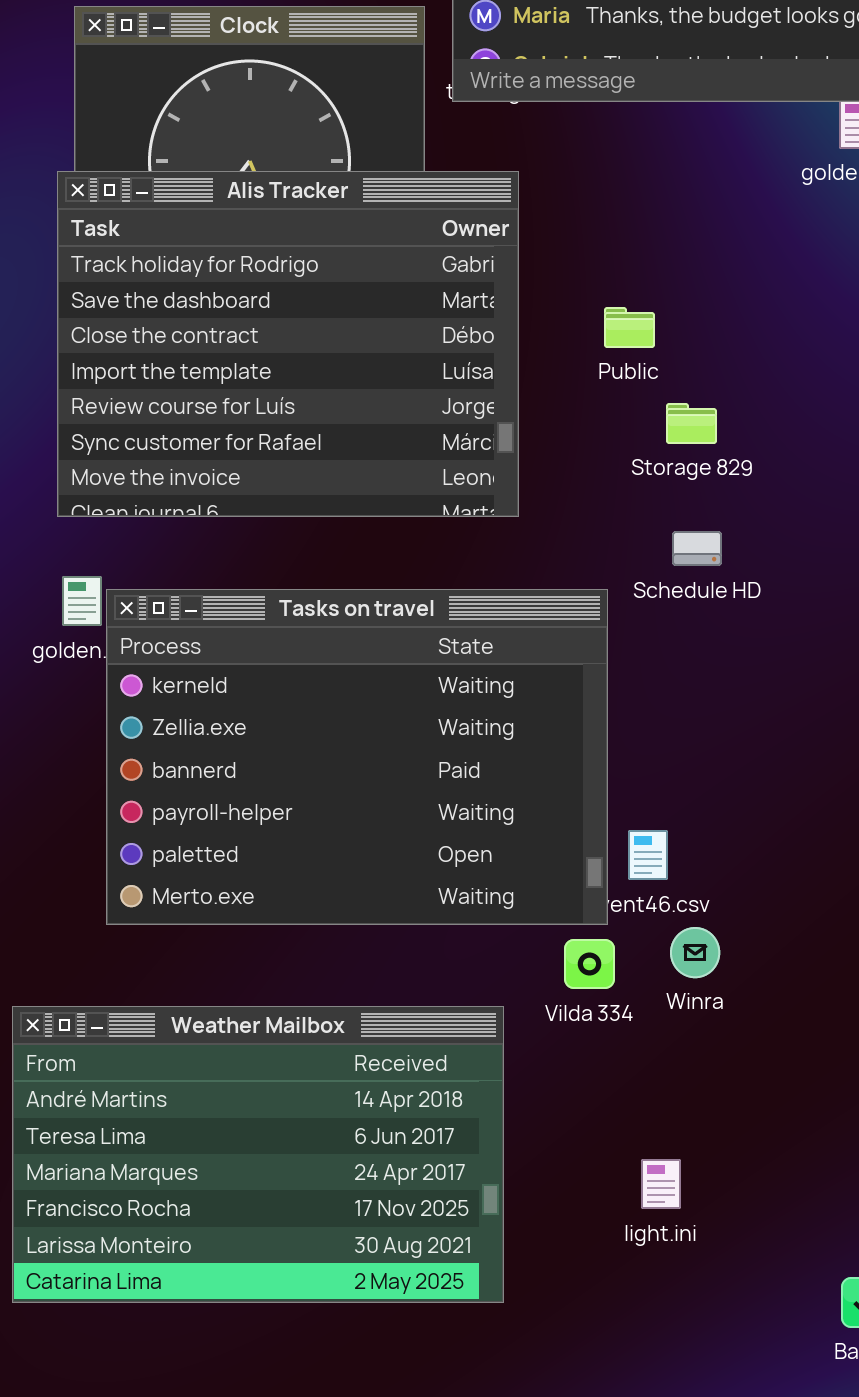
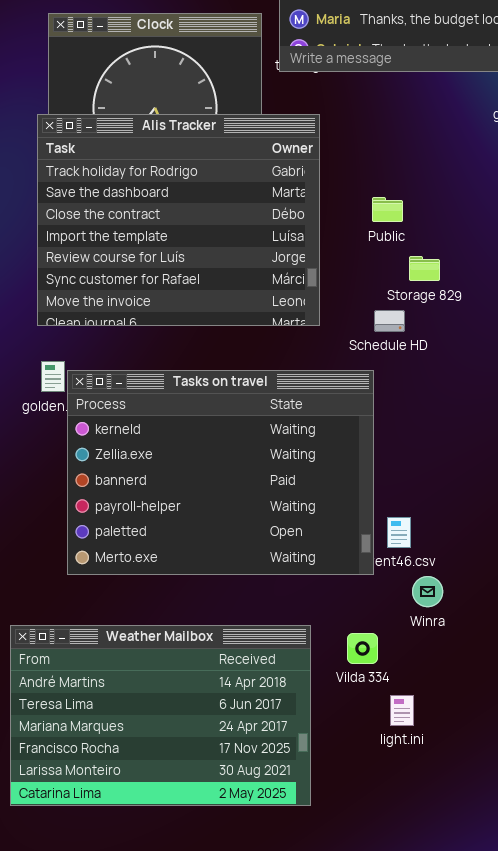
Schedule HD: [672,531,722,566] -> [374,310,405,332], moved
Vilda 334: [564,939,615,989] -> [347,633,378,664], moved
light.ini: [641,1159,681,1209] -> [390,695,414,726], moved

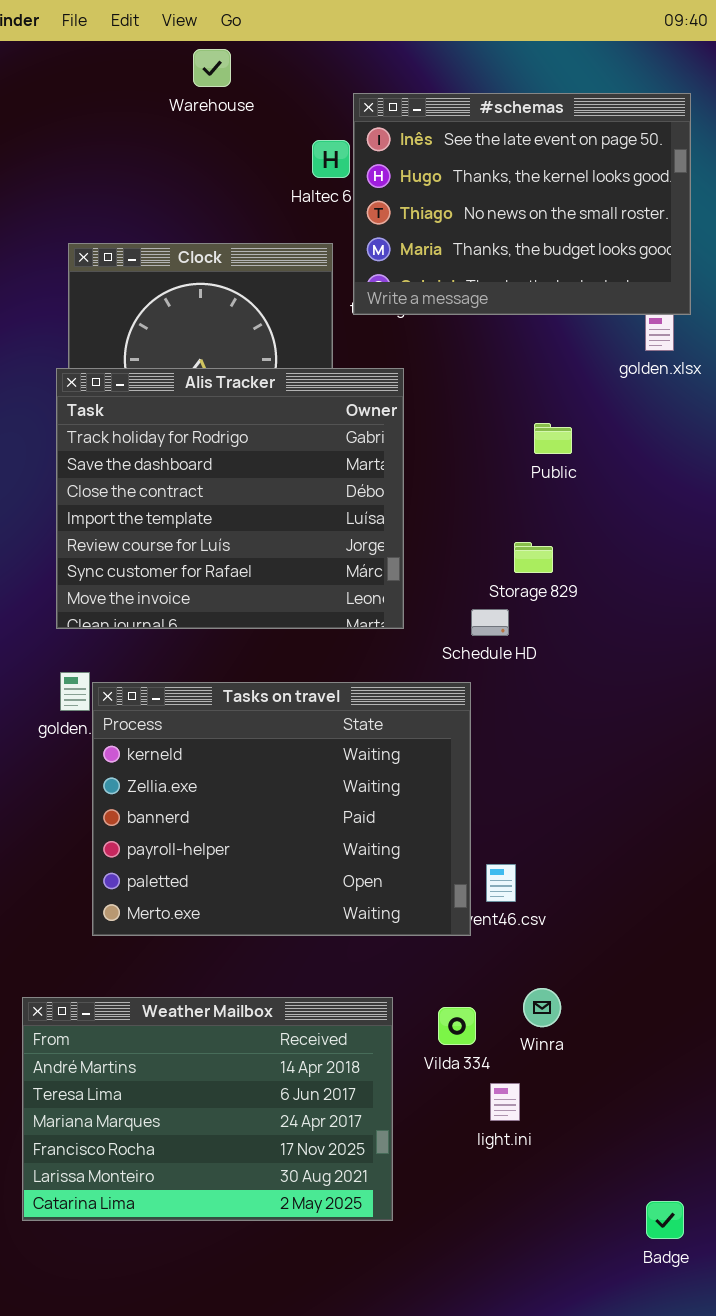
Public: [372,197,403,222] -> [534,423,572,454], moved
Winra: [412,576,443,607] -> [523,988,561,1027], moved

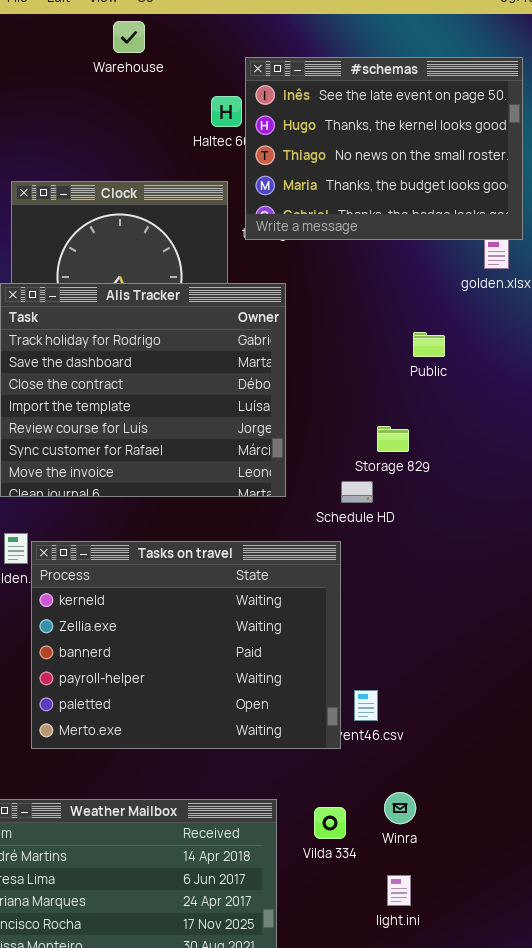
Public: [534,423,572,454] -> [413,332,445,357], moved
light.ini: [490,1083,520,1121] -> [387,875,411,906], moved

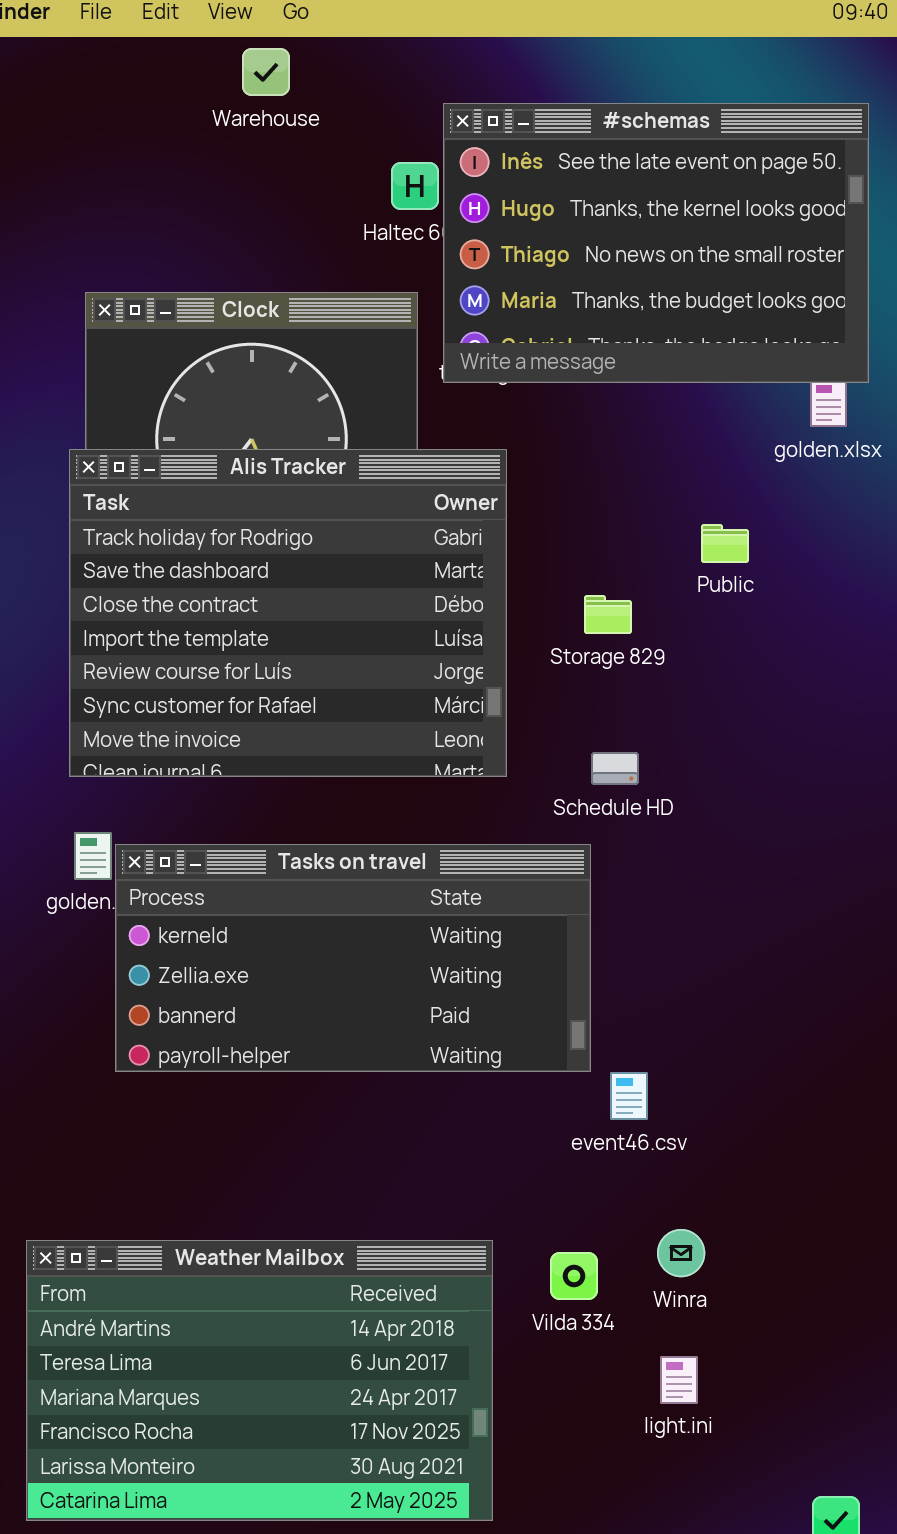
Storage 829: [377,426,409,452] -> [584,595,632,634], moved
Tasks on travel: [31,541,341,749] -> [115,844,591,1072], resized

